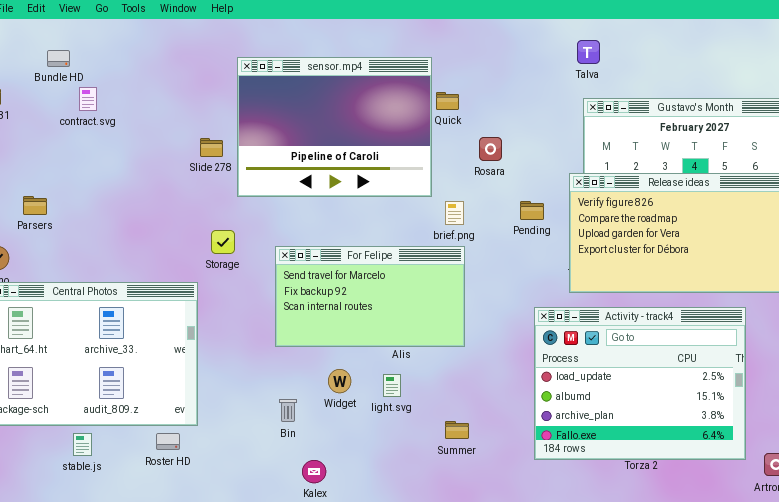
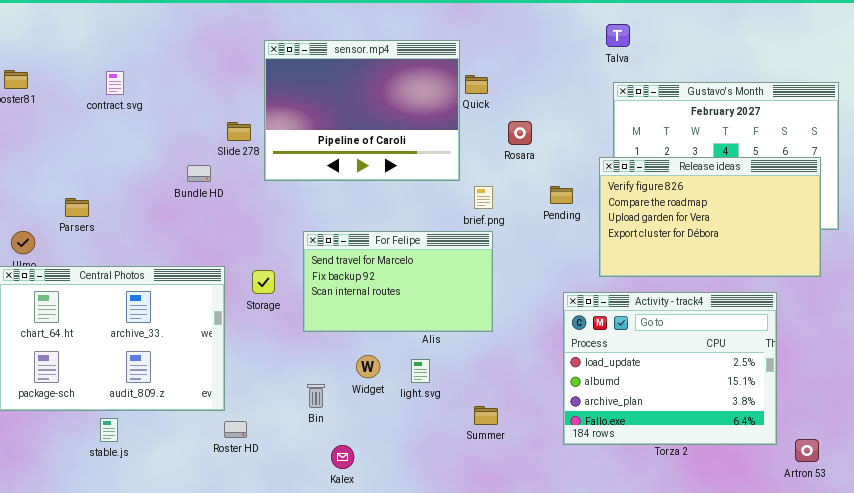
Bundle HD: [47,50,70,67] -> [187,165,211,182], moved
Parsers: [23,196,47,215] -> [65,198,89,217], moved
Storage: [211,230,235,254] -> [252,270,275,294], moved
Roster HD: [156,433,180,450] -> [224,421,247,438], moved

